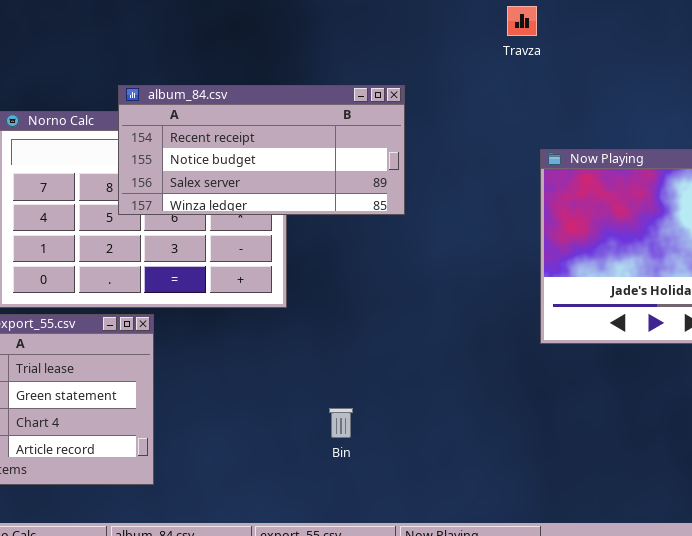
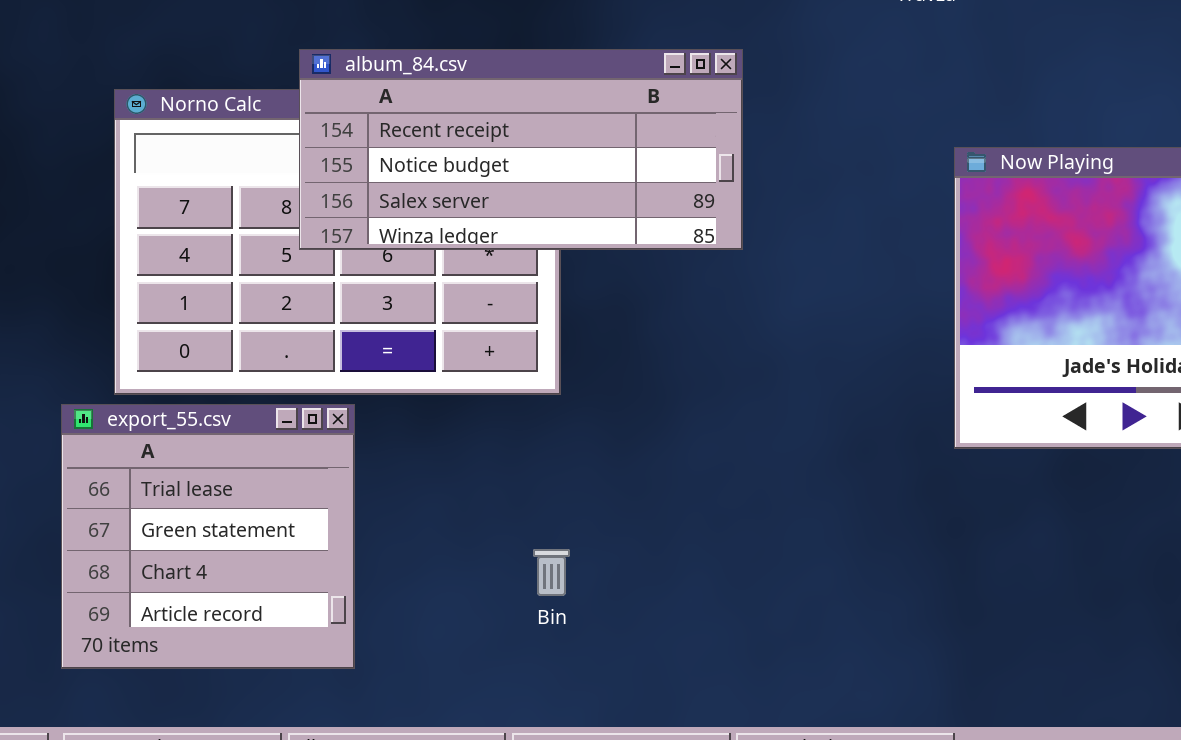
Bin: [329,408,353,438] -> [533,549,570,596], moved

